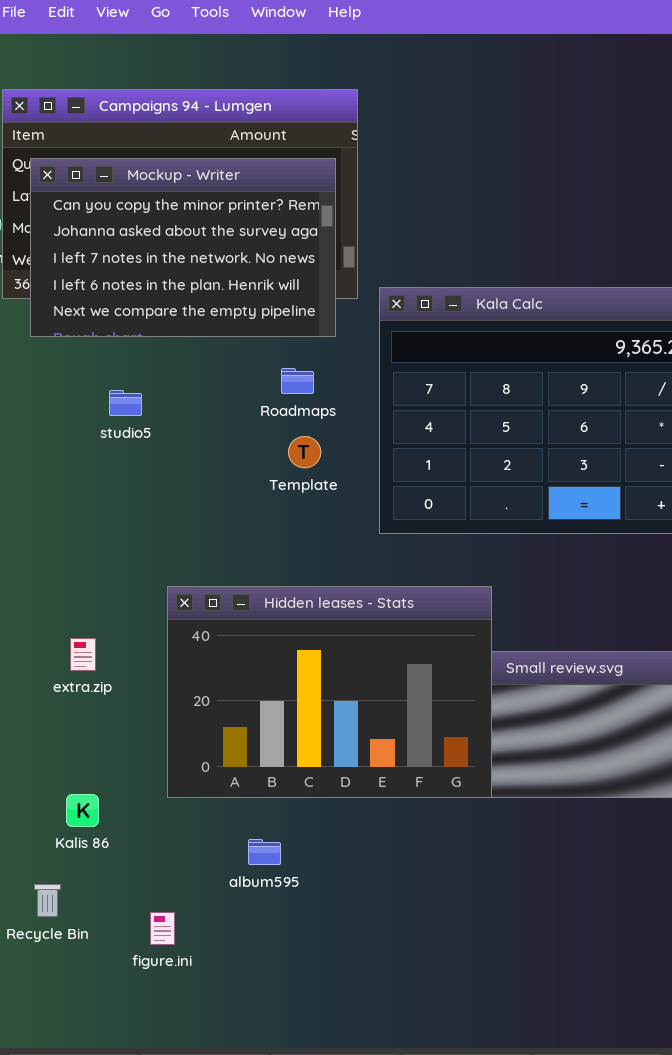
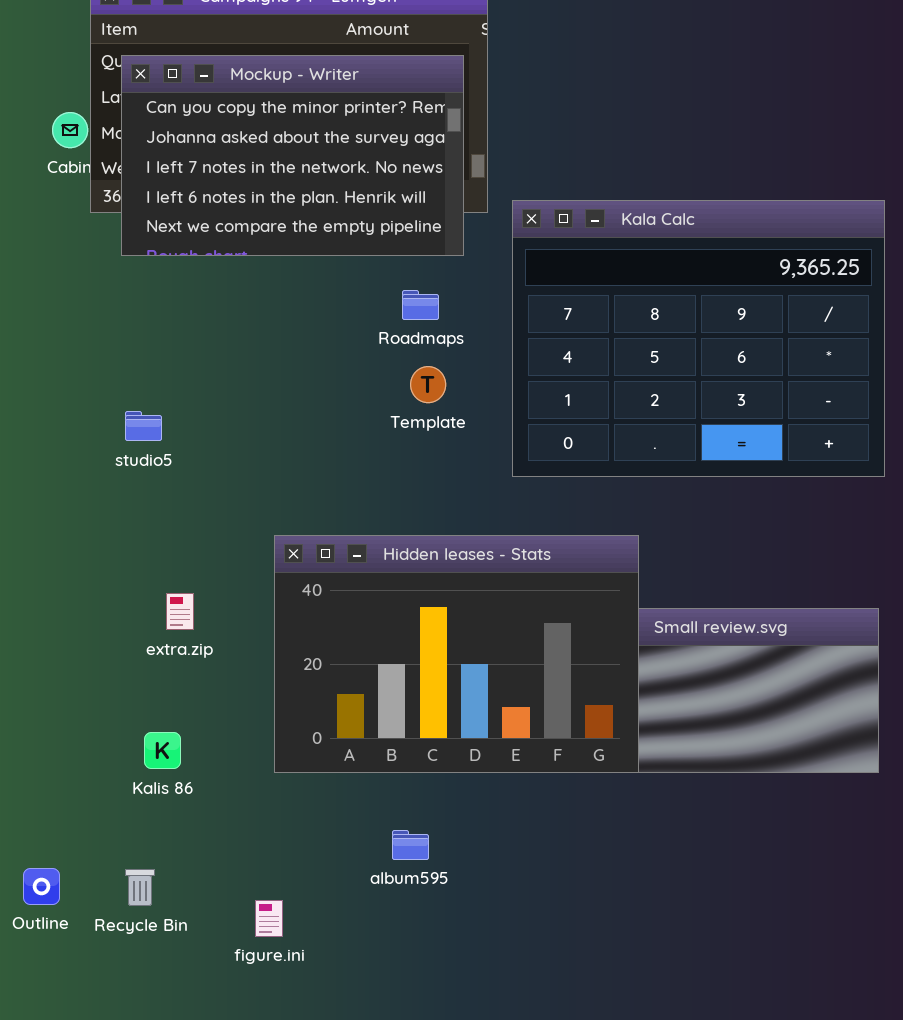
studio5: [109,390,142,416] -> [125,411,162,441], moved
Kalis 86: [66,794,99,827] -> [144,732,181,769], moved
album595: [248,839,281,865] -> [392,830,429,860], moved

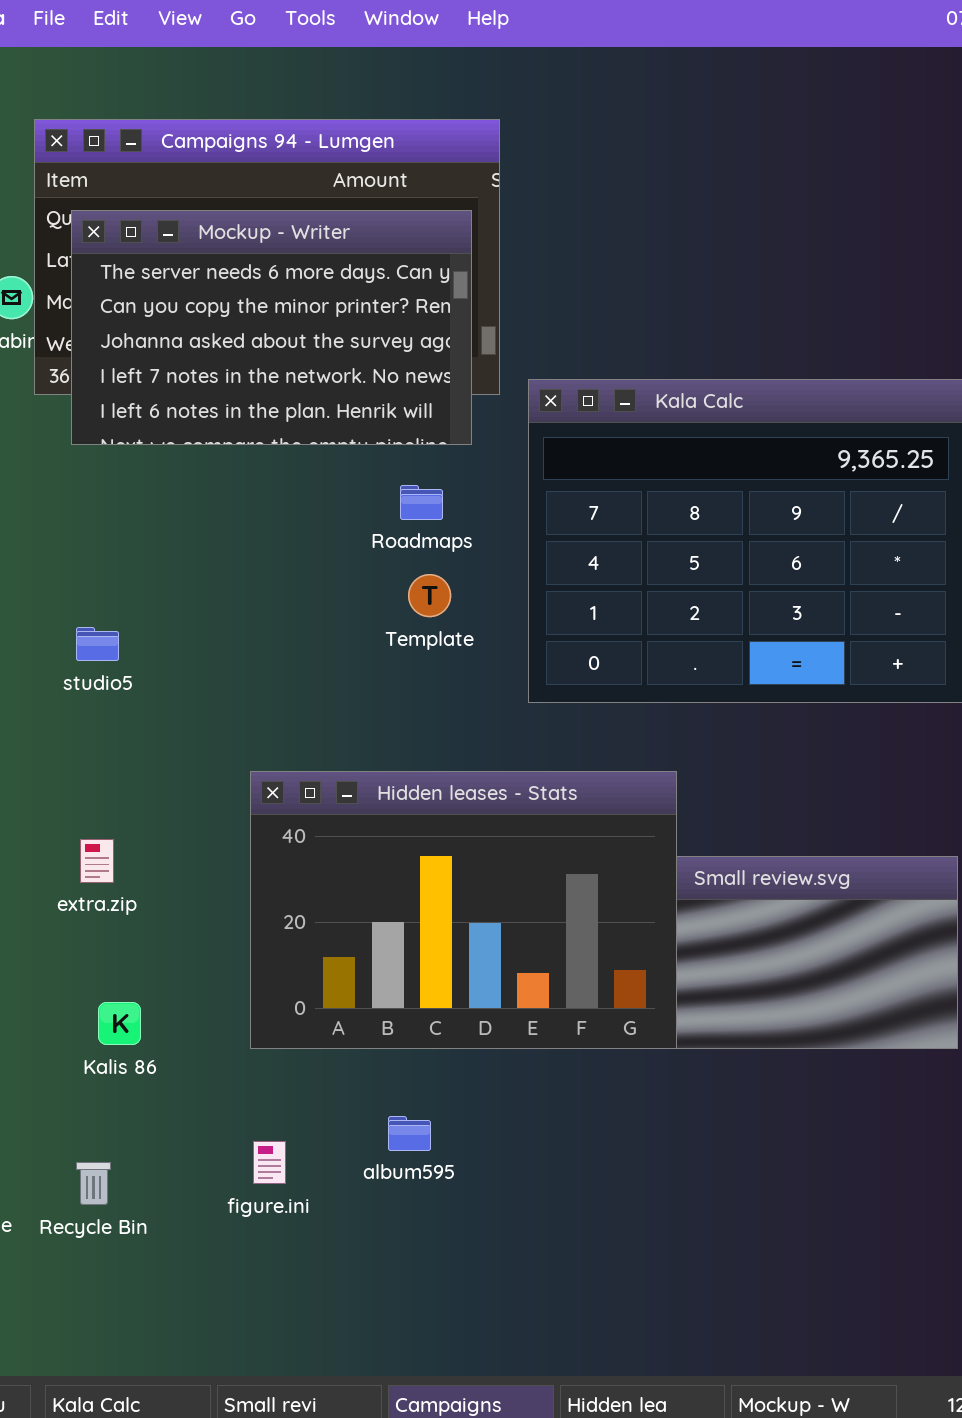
Mockup - Writer: [121,55,464,256] -> [71,210,472,445], scrolled up 1 row
extra.zip: [166,593,194,630] -> [80,839,114,883], moved
figure.ini: [255,900,283,937] -> [253,1141,286,1184], moved

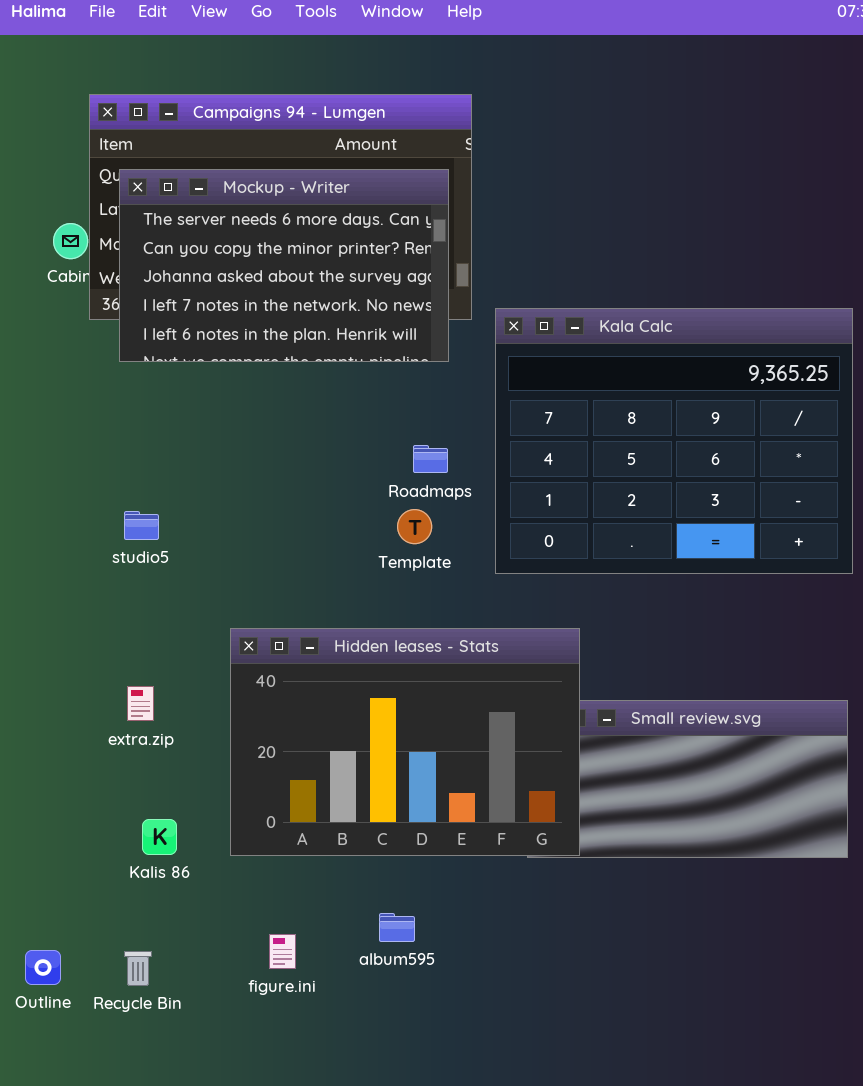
Roadmaps: [400,485,443,520] -> [413,445,448,473], moved
Template: [408,574,451,617] -> [397,509,432,544], moved
Hidden leases - Stats: [250,771,677,1049] -> [230,628,580,856], moved

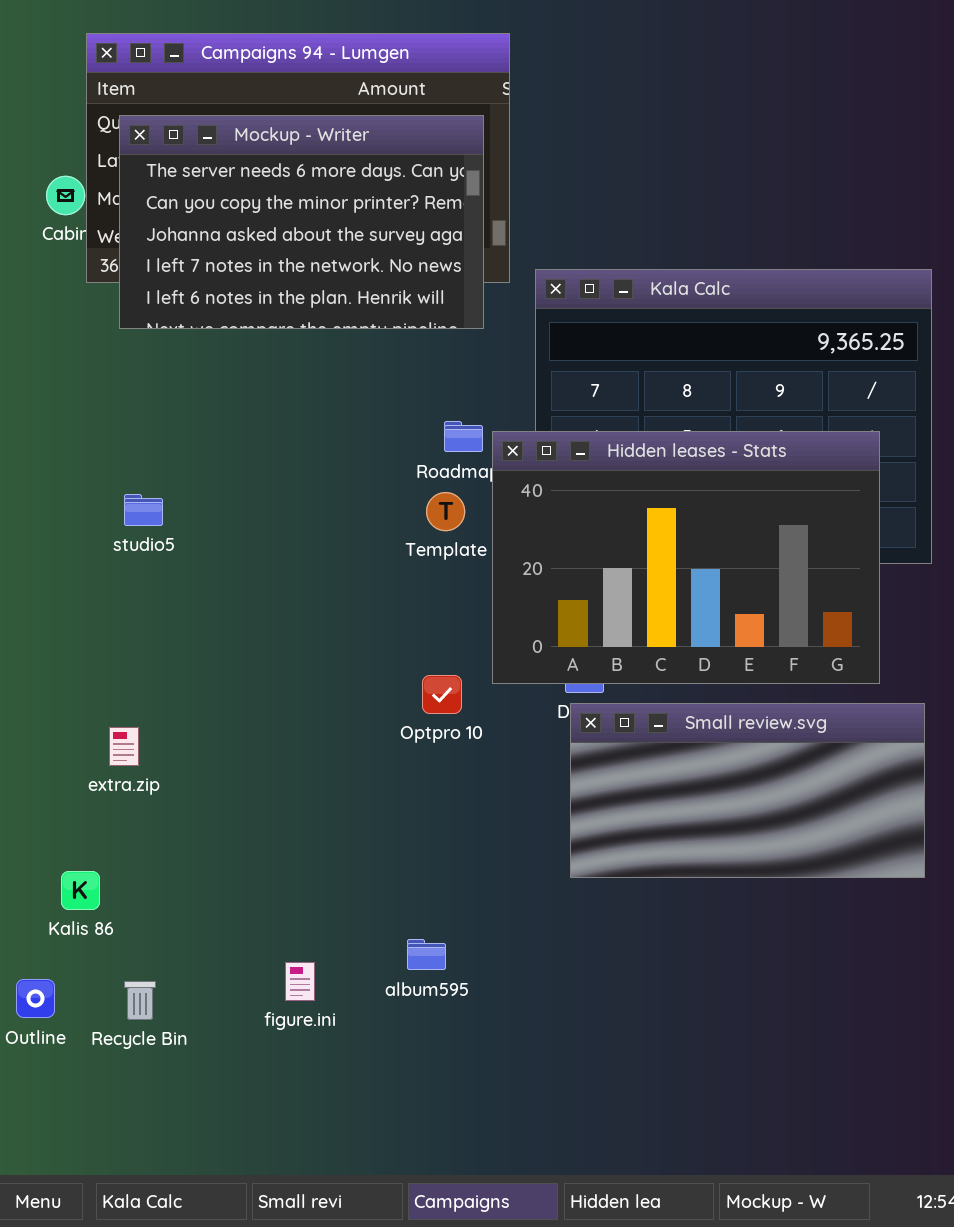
Hidden leases - Stats: [230,628,580,856] -> [492,431,880,684], moved
extra.zip: [127,686,154,721] -> [109,727,139,766], moved
Kalis 86: [142,819,177,855] -> [61,871,100,910], moved

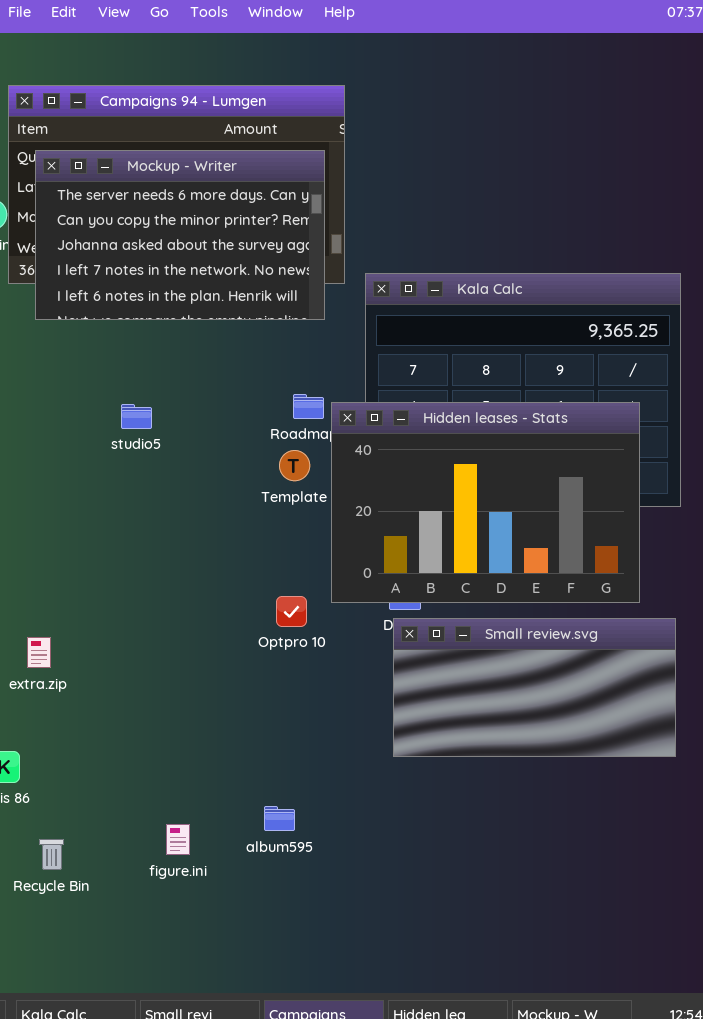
studio5: [124,494,163,526] -> [121,404,152,429], moved

